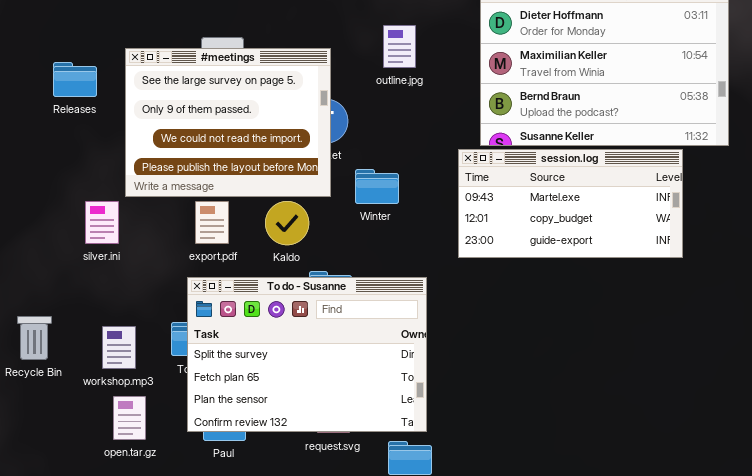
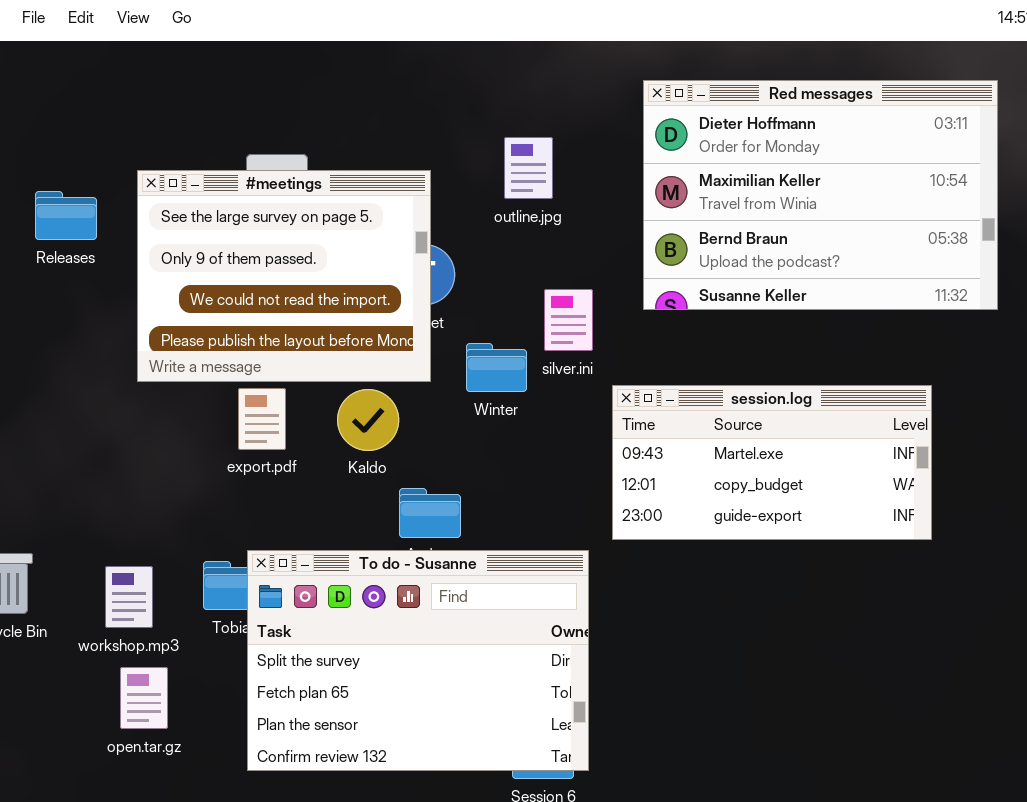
session.log: [458,149,683,258] -> [612,385,932,540], moved
silver.ini: [85,201,119,244] -> [544,289,593,351], moved
To do - Susanne: [187,277,427,432] -> [247,550,589,771], moved

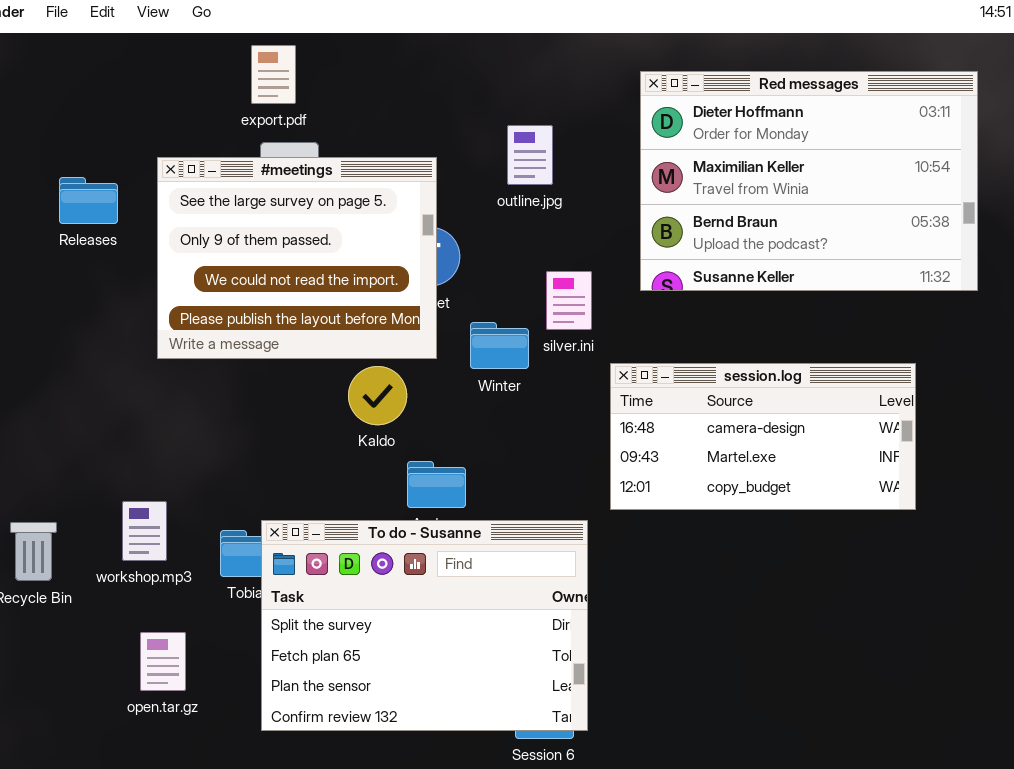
session.log: [612,385,932,540] -> [610,363,916,510], scrolled up 1 row
export.pdf: [238,388,286,450] -> [251,45,296,104], moved
workshop.mp3: [105,566,153,628] -> [122,501,167,561], moved

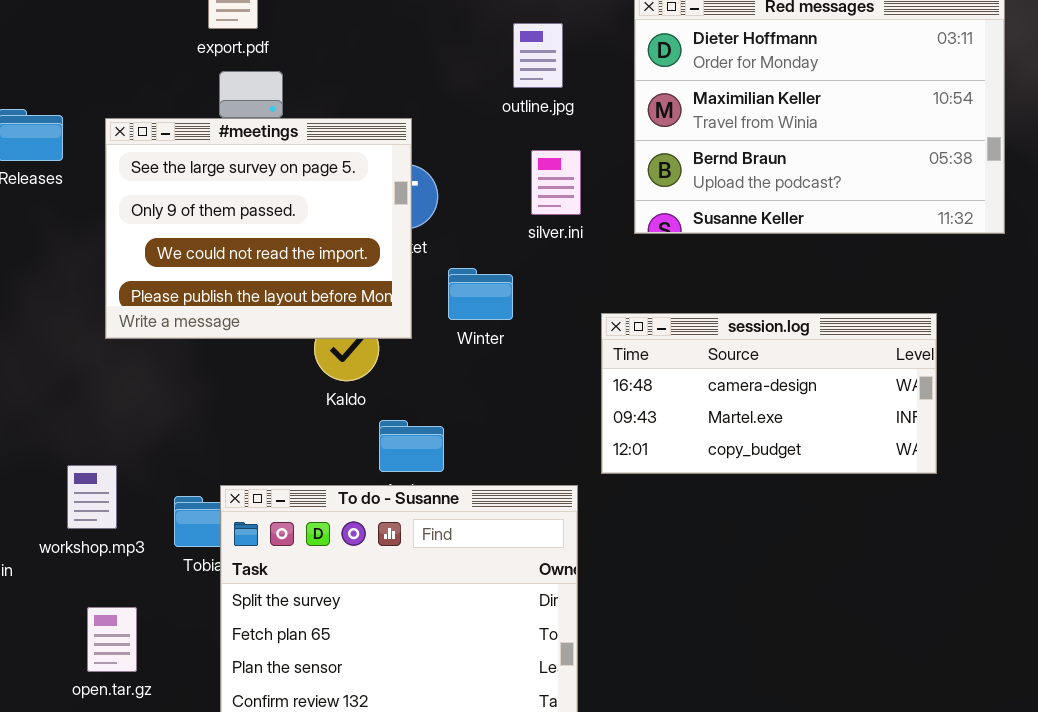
outline.jpg: [507,125,553,185] -> [513,23,563,88], moved
#meetings: [157,157,437,359] -> [105,118,412,339], moved
silver.ini: [546,271,592,330] -> [531,150,581,215], moved

